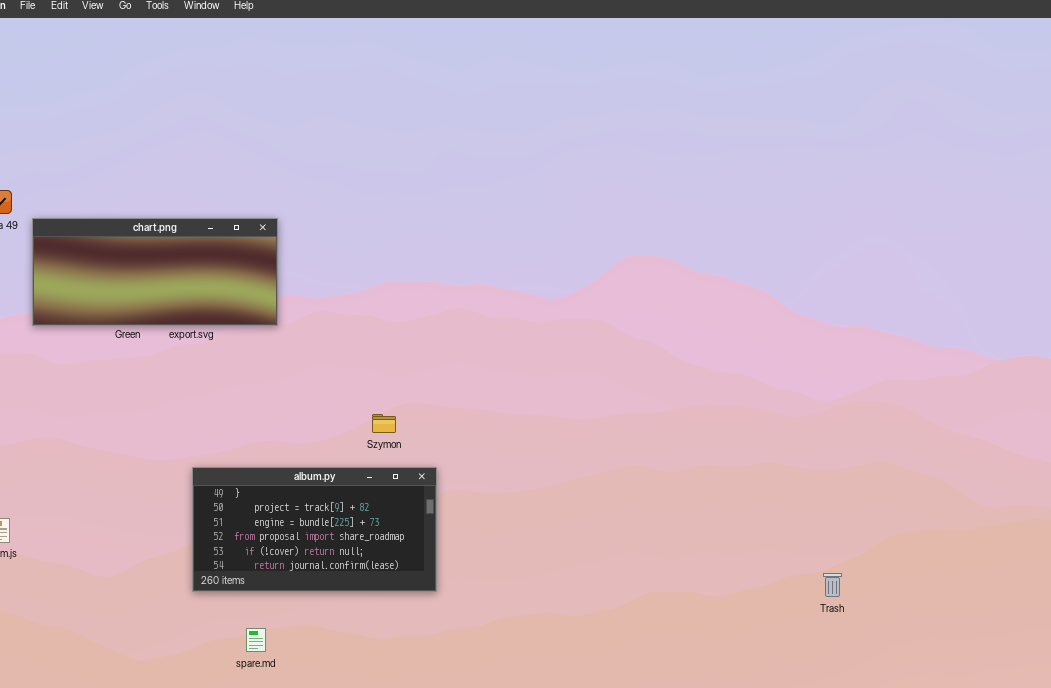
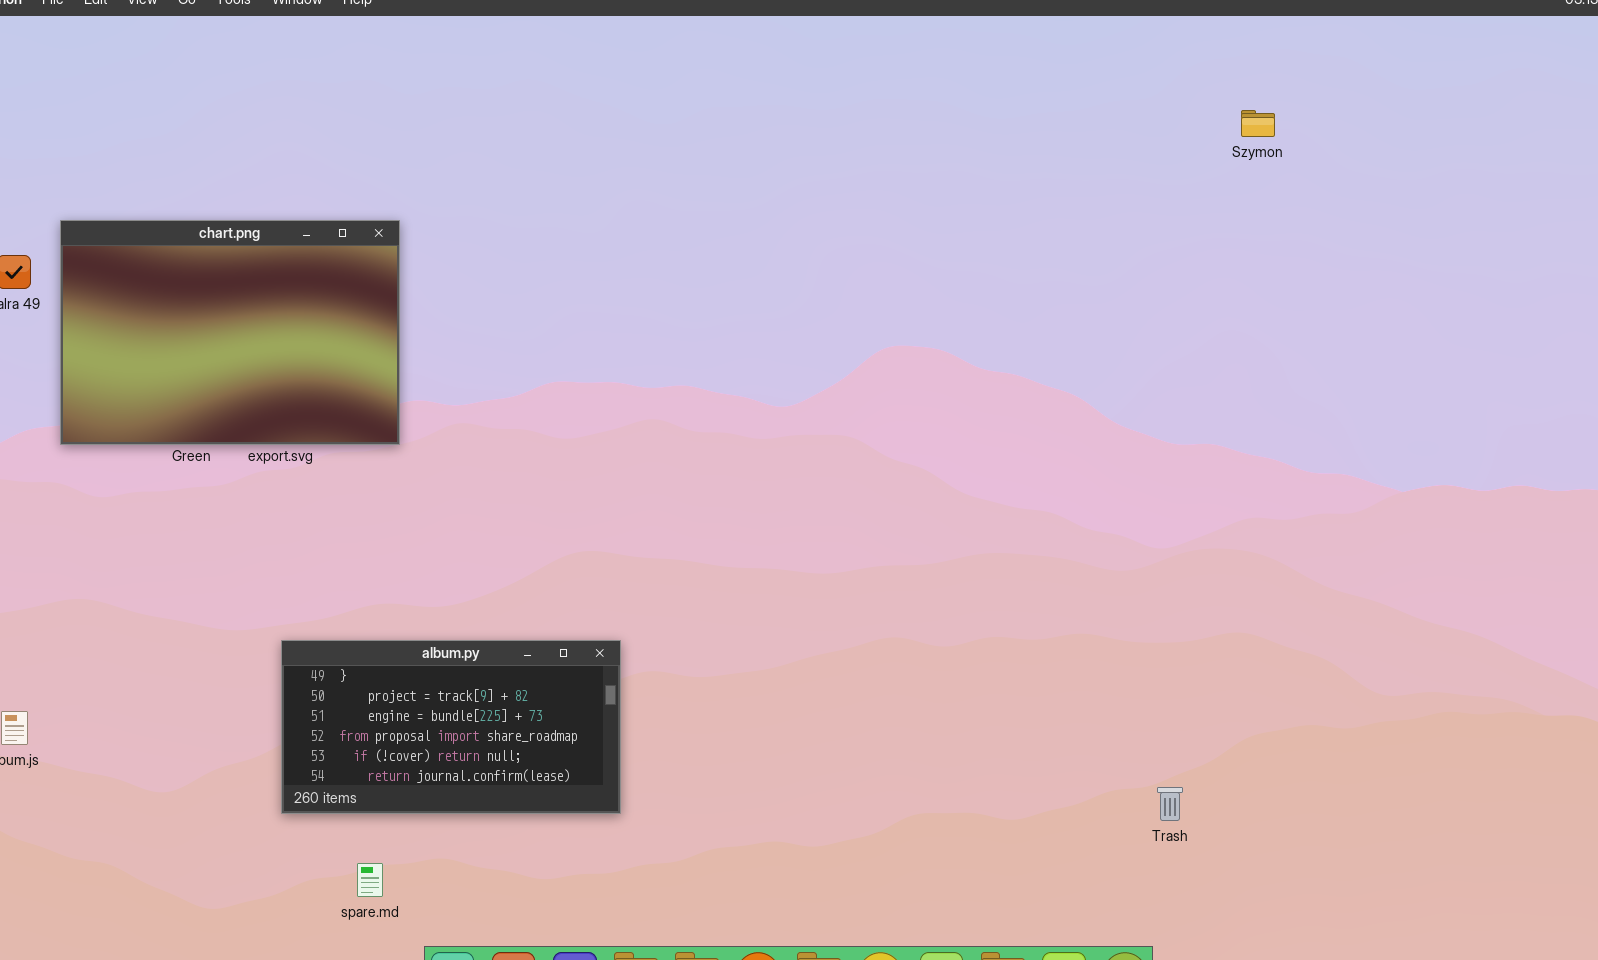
chart.png: [32,218,278,326] -> [60,220,400,445], resized
Szymon: [372,414,396,433] -> [1241,110,1275,137], moved

